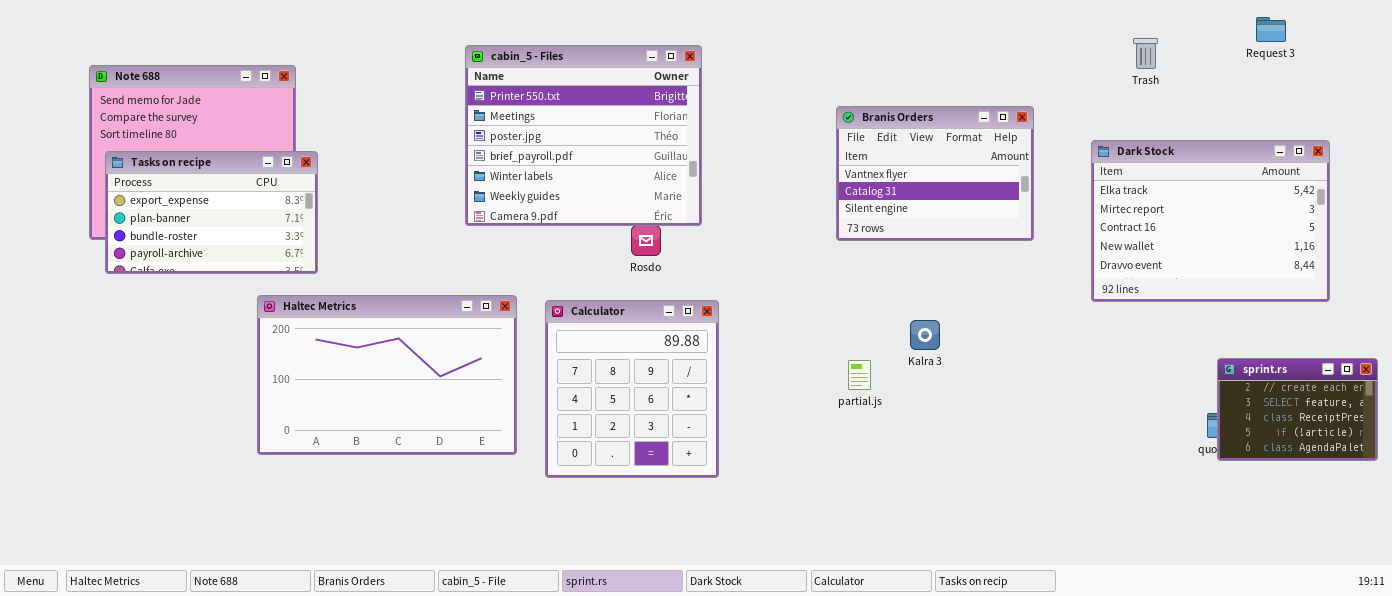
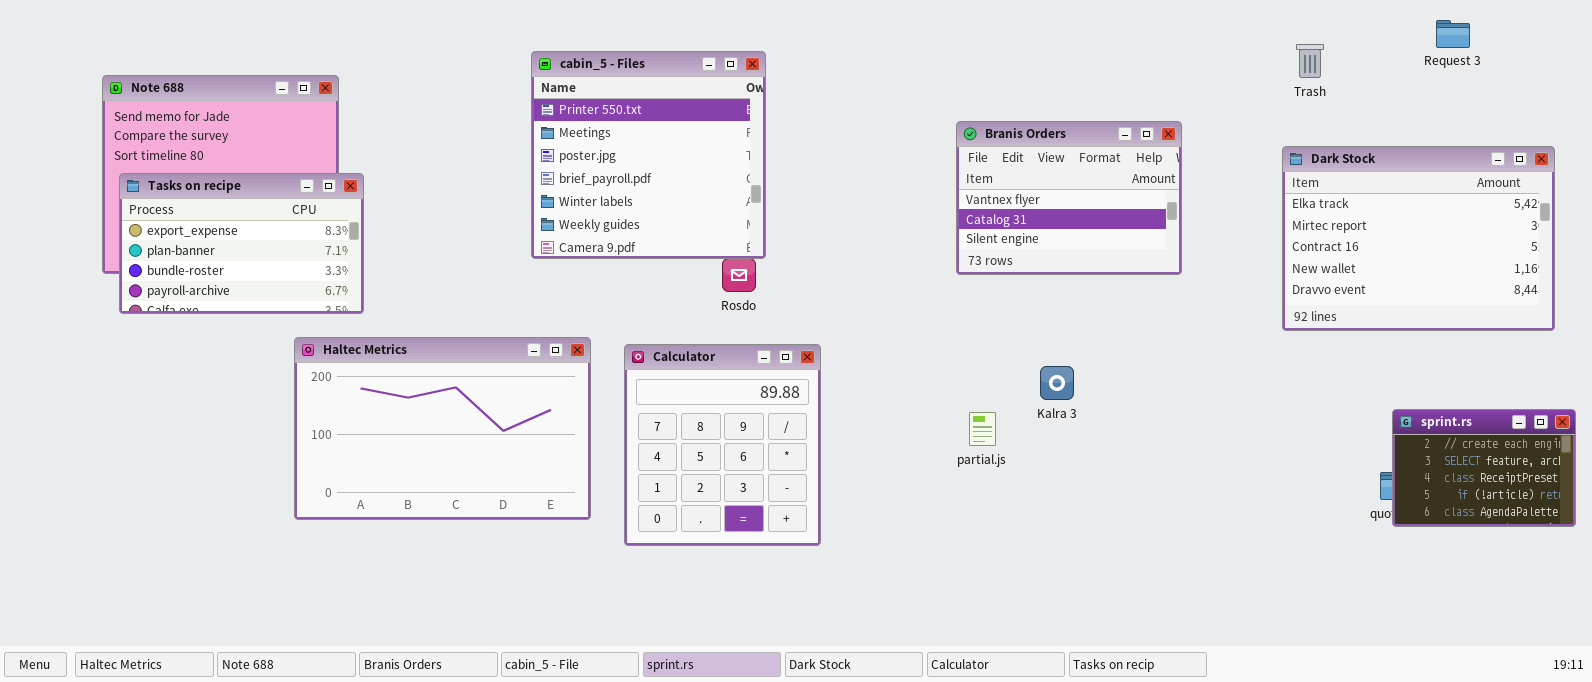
cabin_5 - Files: [465,45,702,226] -> [531,51,766,259], resized
Dark Stock: [1091,140,1330,302] -> [1282,146,1555,331], moved

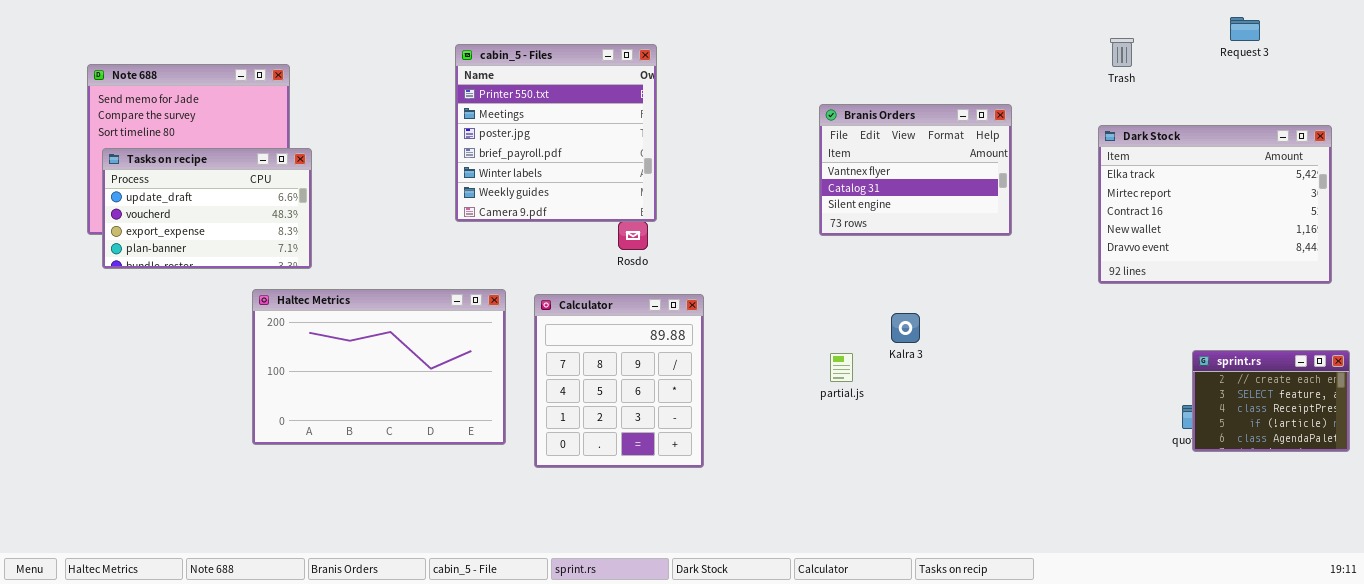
Tasks on recipe: [119,173,364,314] -> [102,148,312,269], scrolled up 2 rows

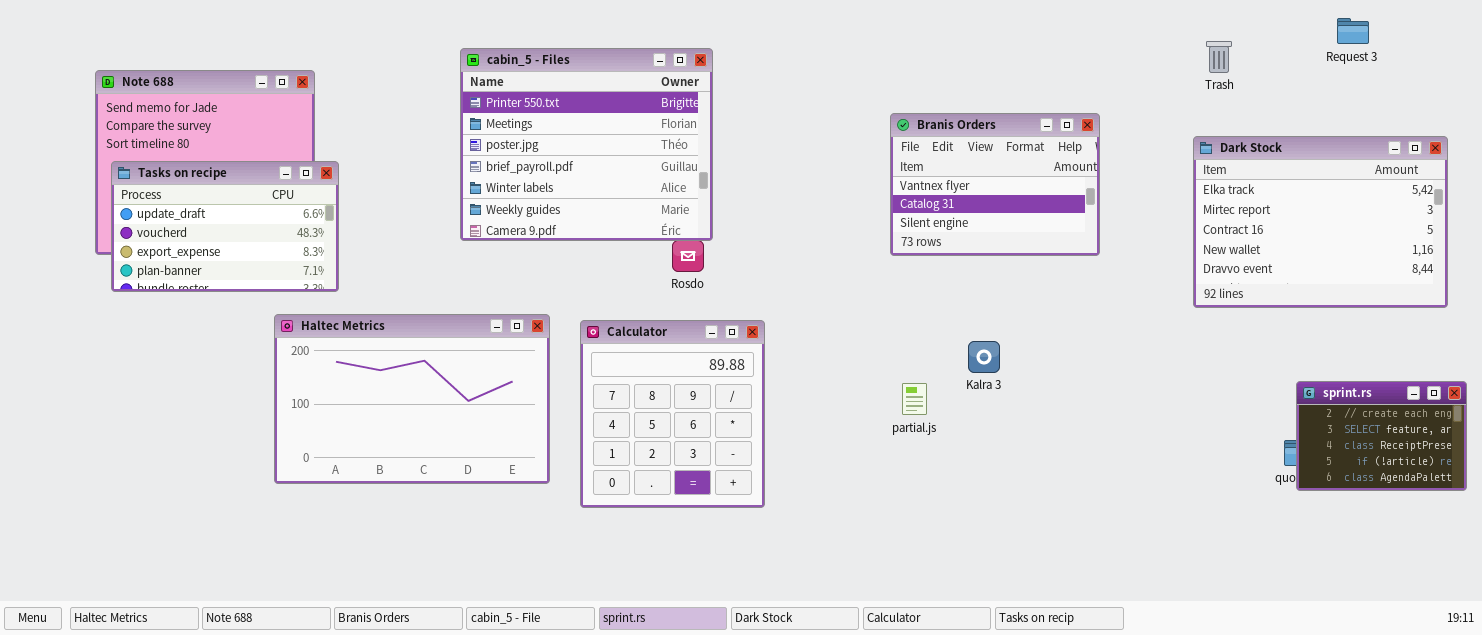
cabin_5 - Files: [455,44,657,222] -> [460,48,713,241], resized

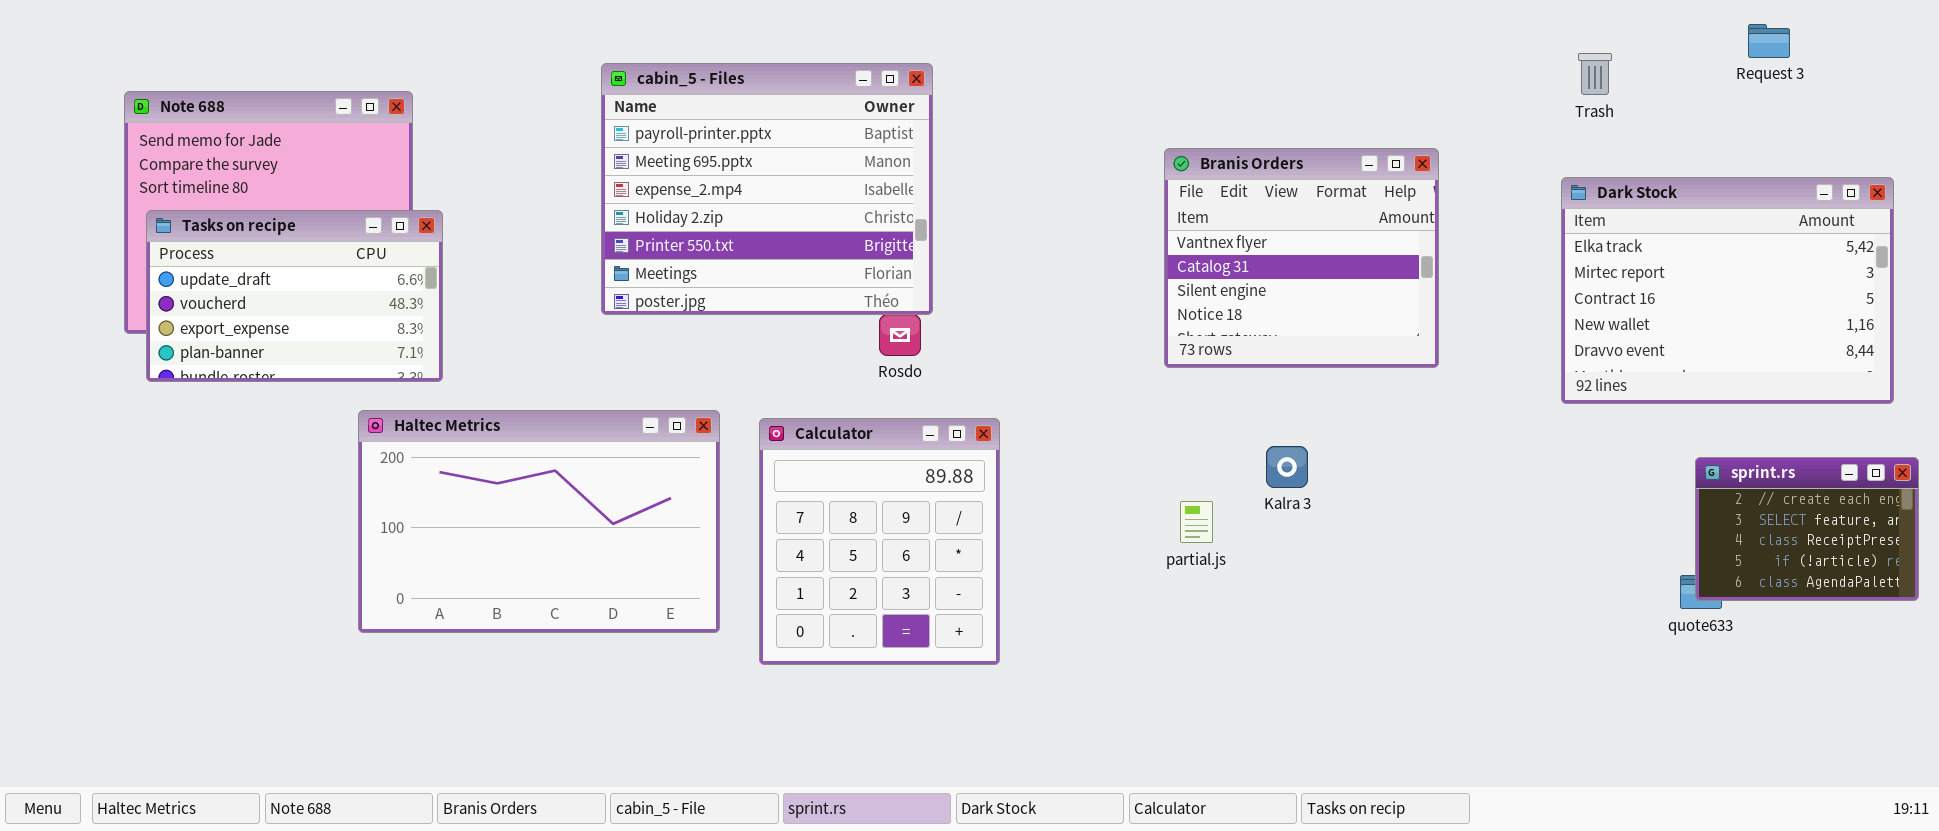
cabin_5 - Files: [460,48,713,241] -> [601,63,933,315], scrolled up 4 rows
Branis Orders: [890,113,1100,256] -> [1164,148,1439,368], resized
sprint.rs: [1296,381,1467,491] -> [1695,457,1919,601], moved

